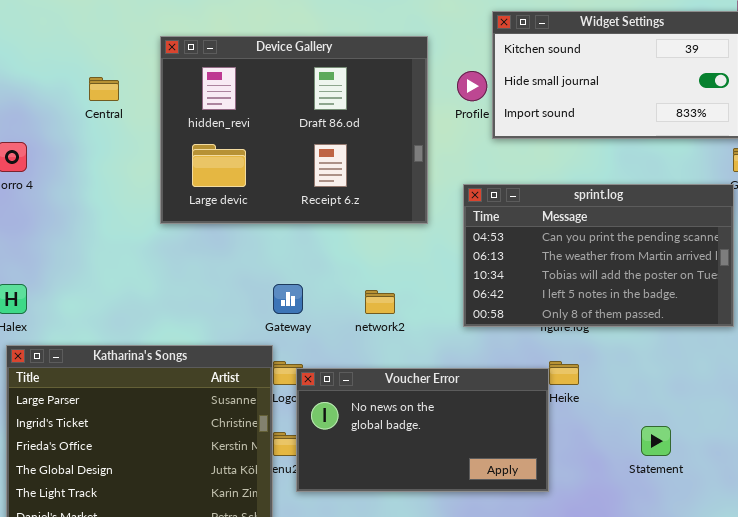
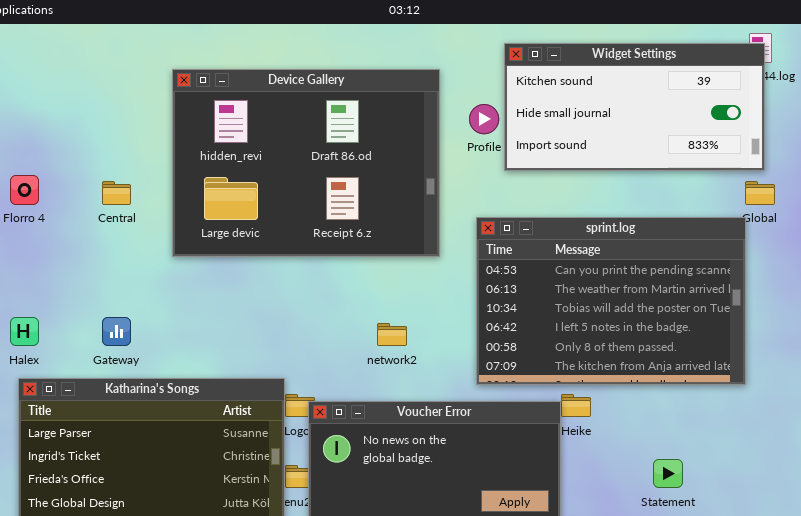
Central: [89,77,119,101] -> [102,181,131,205], moved
sprint.log: [463,184,734,327] -> [476,217,746,385], resized
Gateway: [273,284,303,314] -> [102,317,131,346], moved

